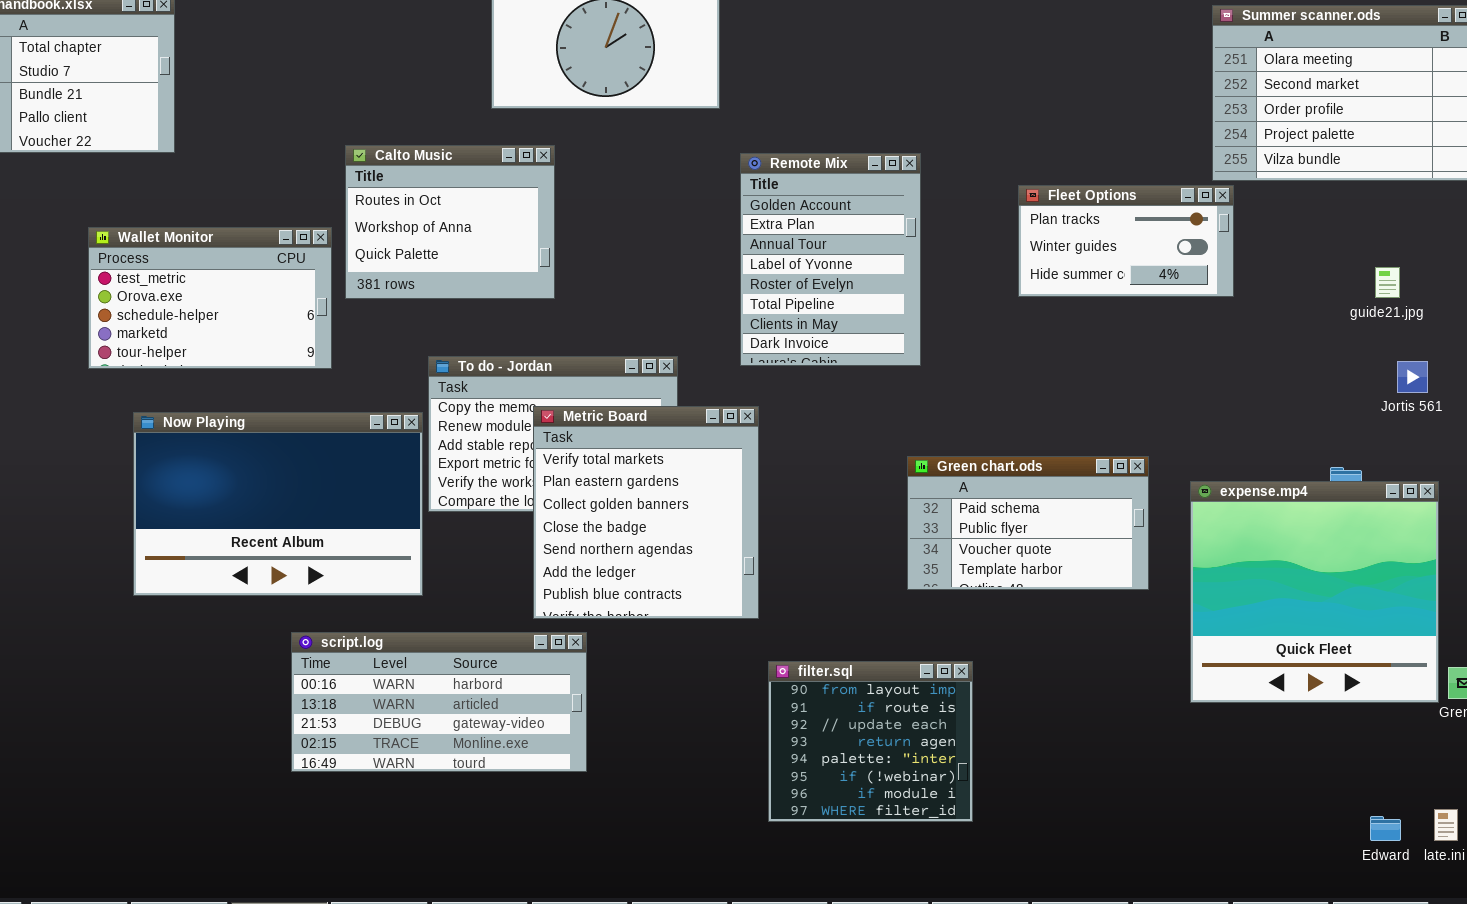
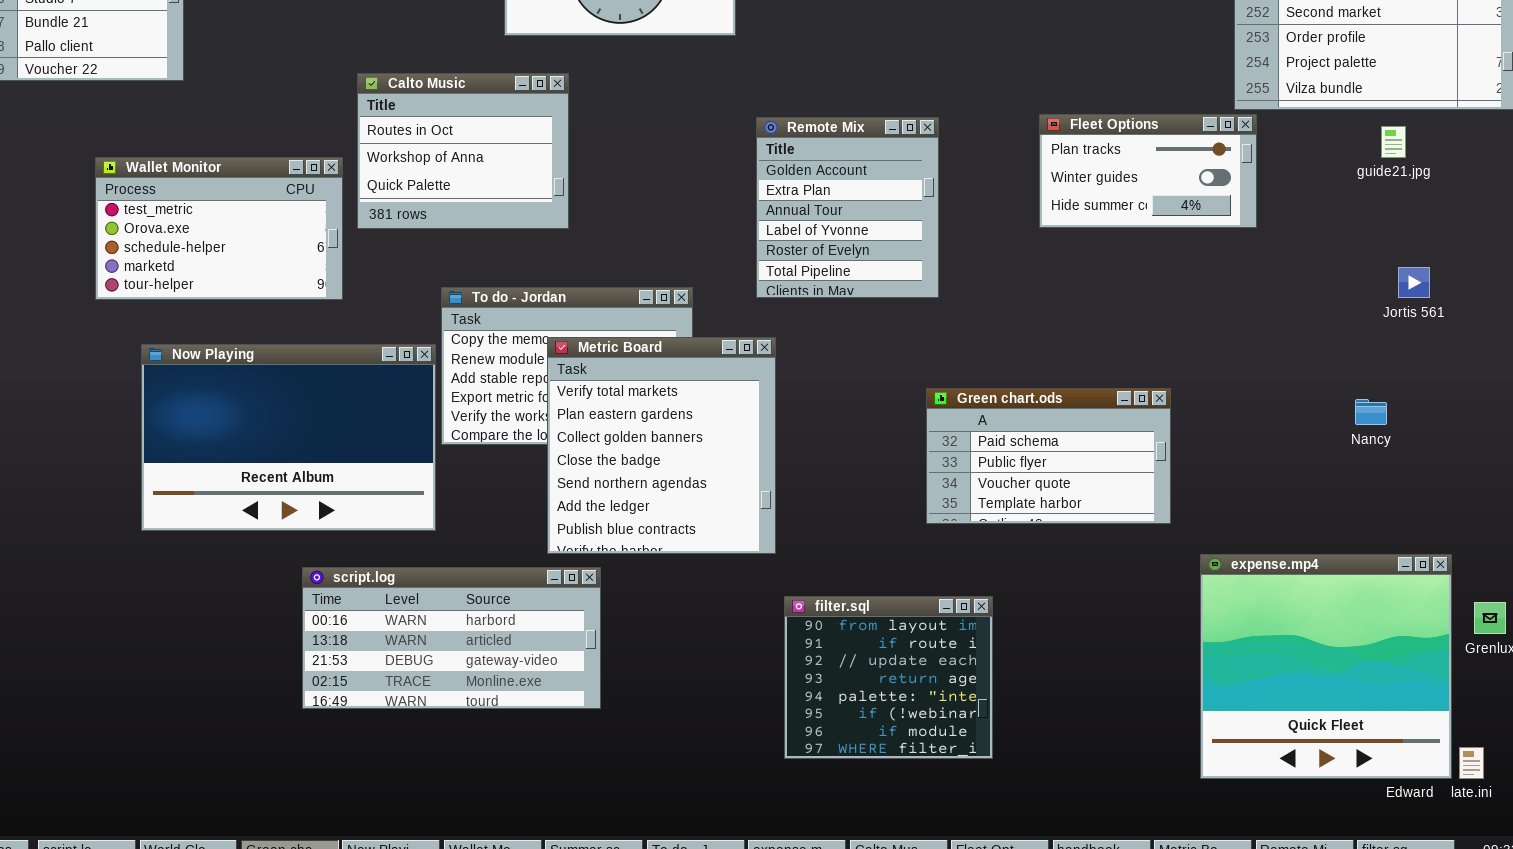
Remote Mix: [740,153,921,366] -> [756,117,939,298], resized
guide21.jpg: [1375,267,1400,298] -> [1381,126,1406,158], moved
Jortis 561: [1397,361,1428,393] -> [1398,267,1430,298], moved
expense.mp4: [1190,481,1439,703] -> [1200,554,1452,779], moved

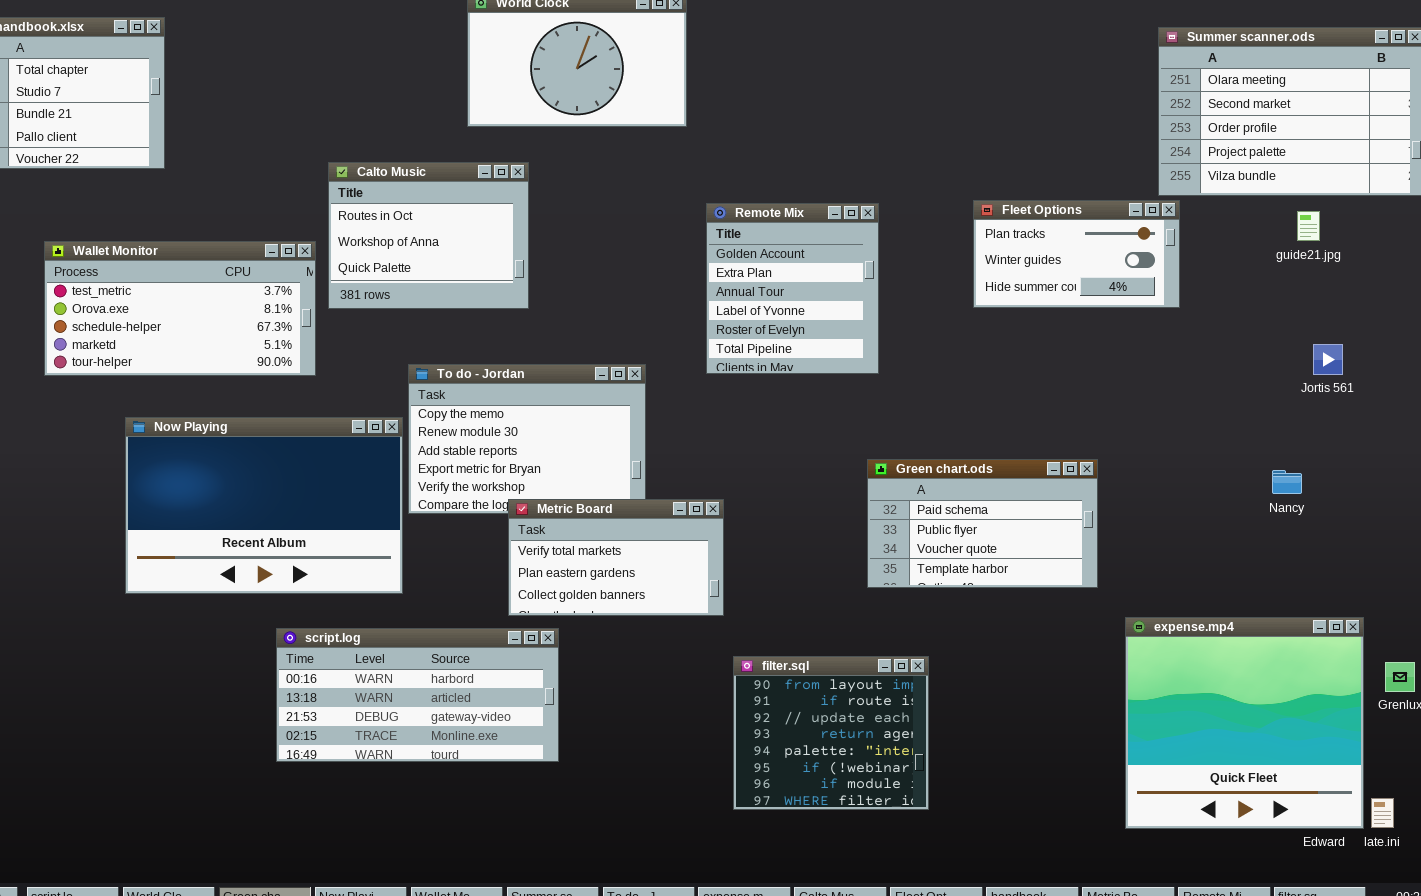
Wallet Monitor: [95,157,343,300] -> [44,241,316,376], resized
Metric Board: [547,337,776,554] -> [508,499,724,616], resized

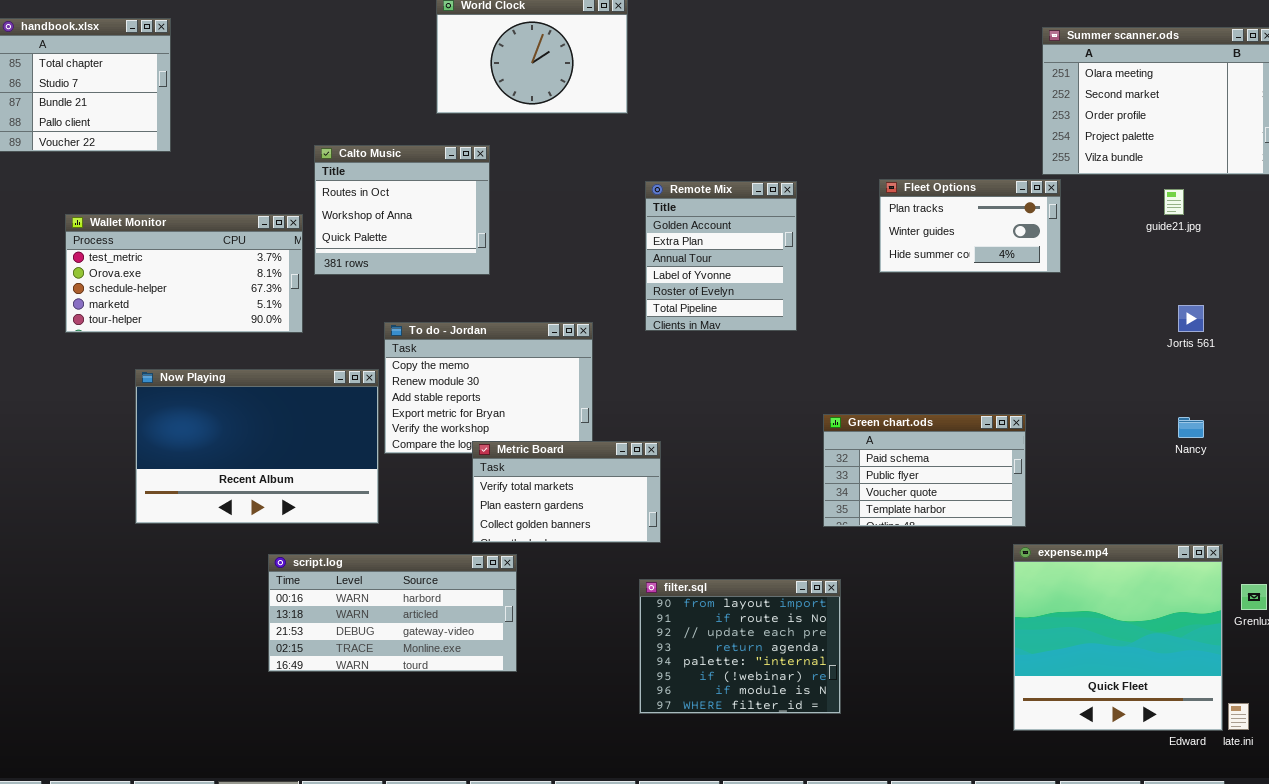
Green chart.ods: [867,459,1098,588] -> [823,414,1026,527], moved
Nancy: [1272,470,1302,494] -> [1178,417,1204,438], moved
filter.sql: [733,656,929,810] -> [639,579,841,714], resized

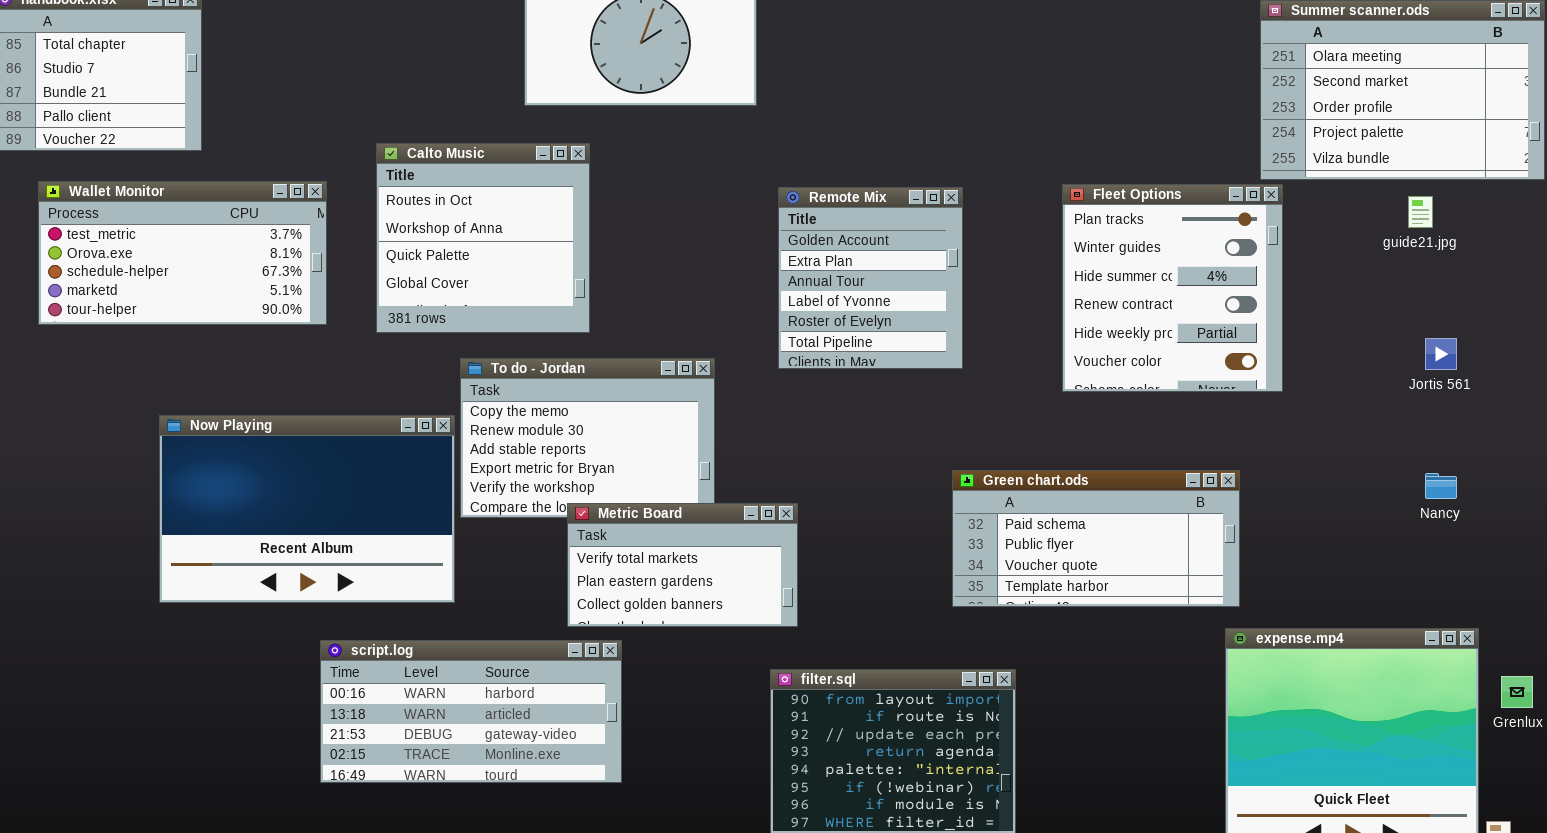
Calto Music: [314,145,490,275] -> [376,143,590,333], resized
Fleet Options: [879,179,1061,273] -> [1062,184,1283,392], resized
Wallet Monitor: [65,214,303,333] -> [38,181,327,325], moved
Green chart.ods: [823,414,1026,527] -> [952,470,1240,607], resized

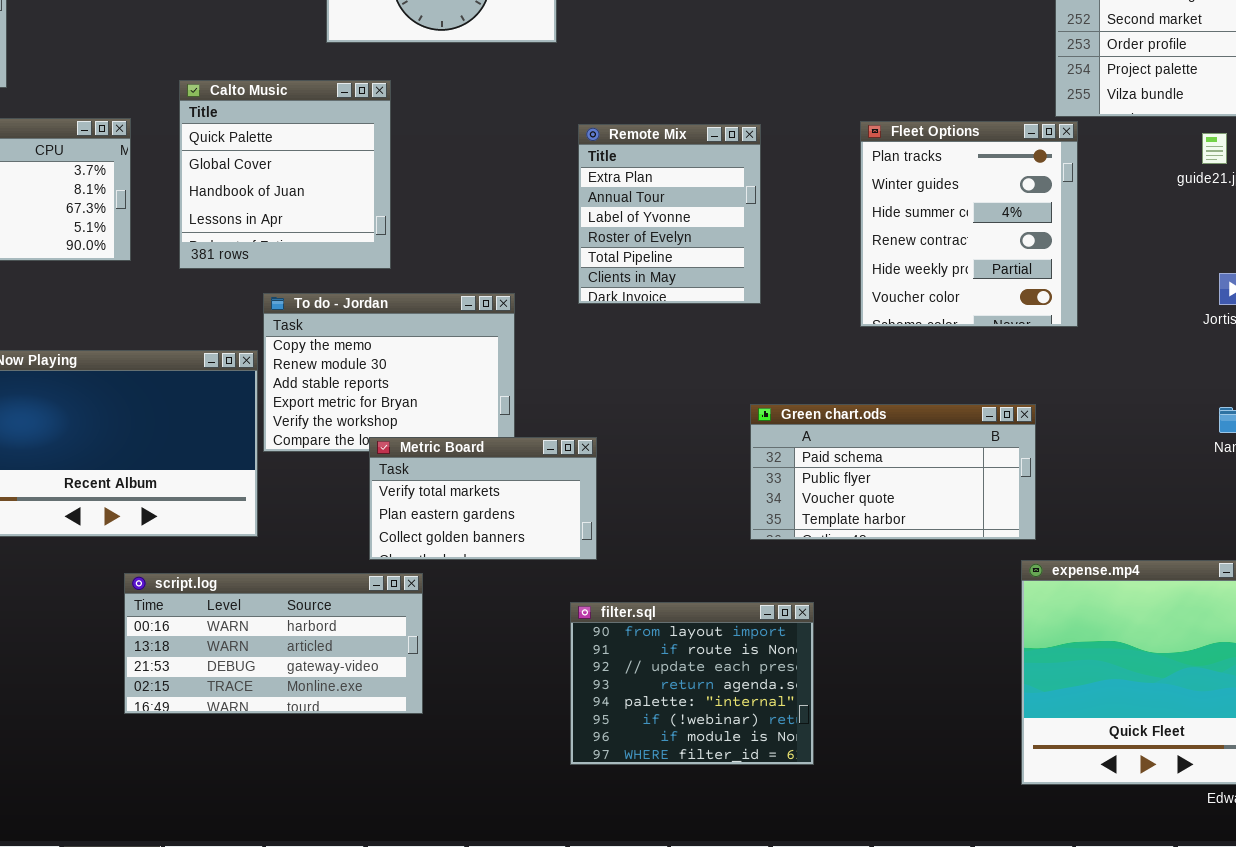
Calto Music: [376,143,590,333] -> [179,80,391,269], scrolled down 2 rows
Remote Mix: [778,187,963,369] -> [578,124,761,304], scrolled down 1 row

